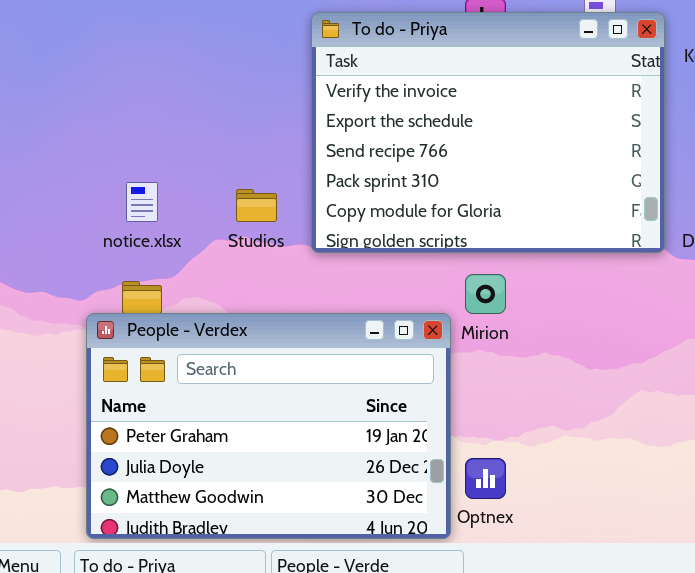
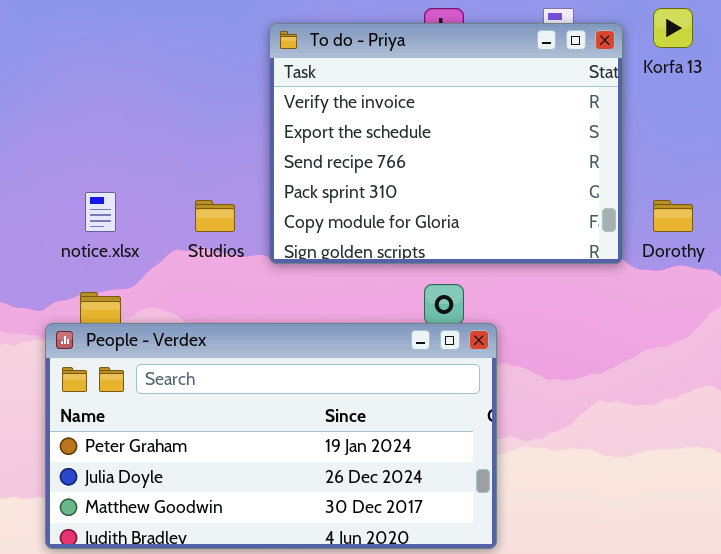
People - Verdex: [86,313,451,539] -> [45,323,497,549], resized

